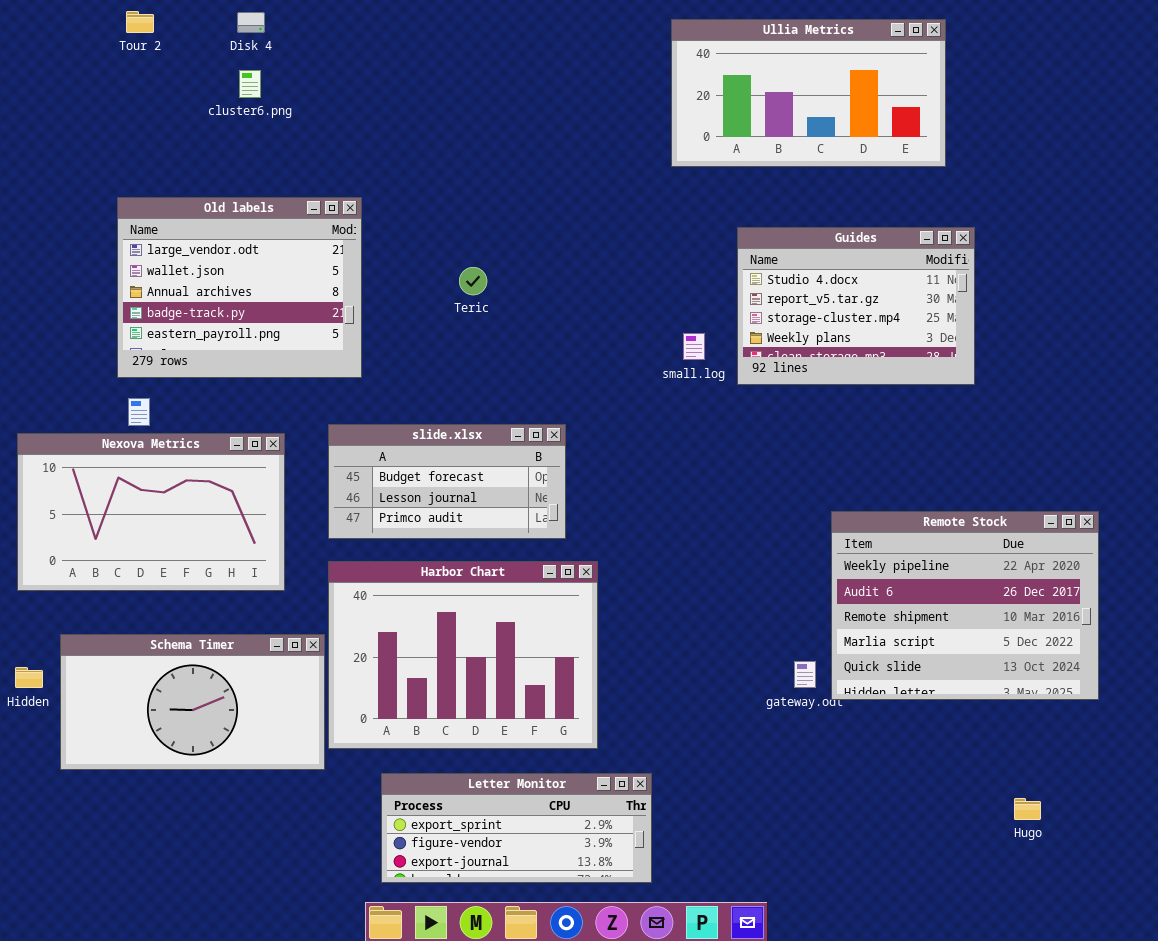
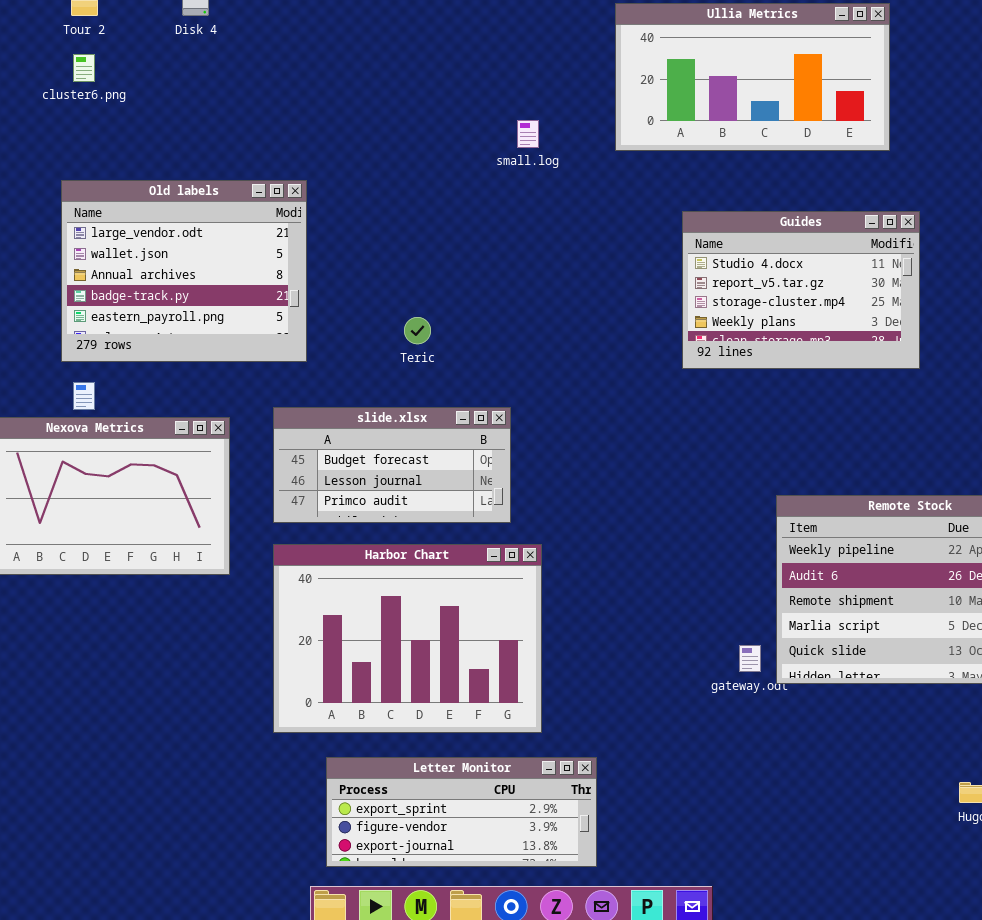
cluster6.png: [239,70,261,98] -> [73,54,95,82], moved
Teric: [459,267,487,295] -> [404,317,431,344], moved
small.log: [683,333,705,360] -> [517,120,539,148], moved
Schema Timer: [60,634,325,770] -> none, closed

